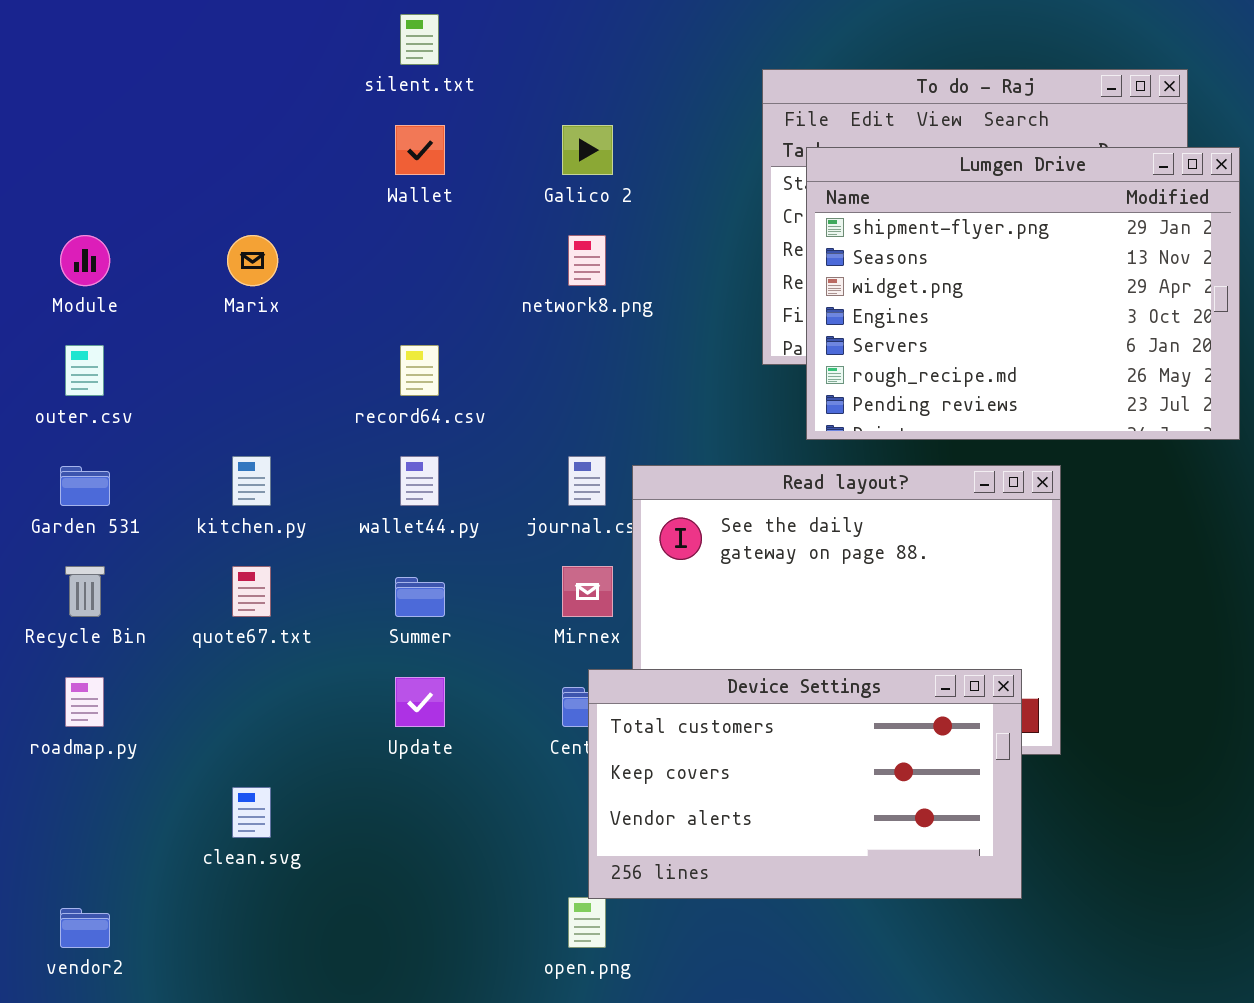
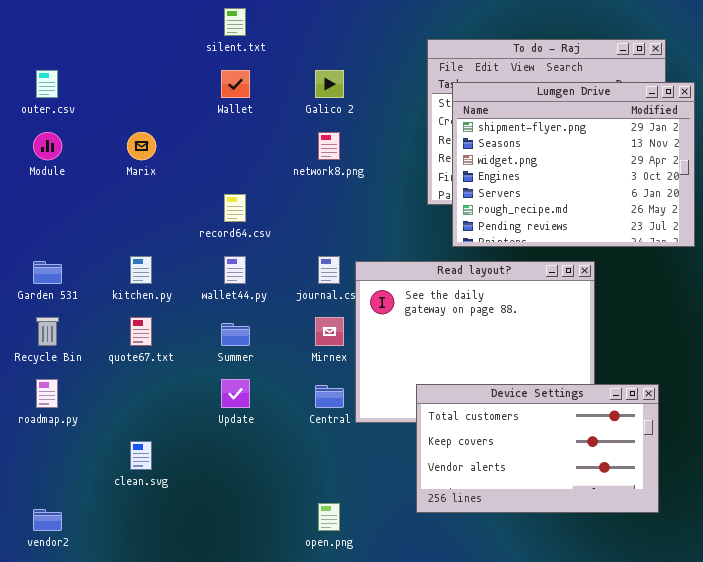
outer.csv: [65,345,104,396] -> [36,70,58,98], moved
Device Settings: [588,669,1022,899] -> [416,384,659,513], moved

